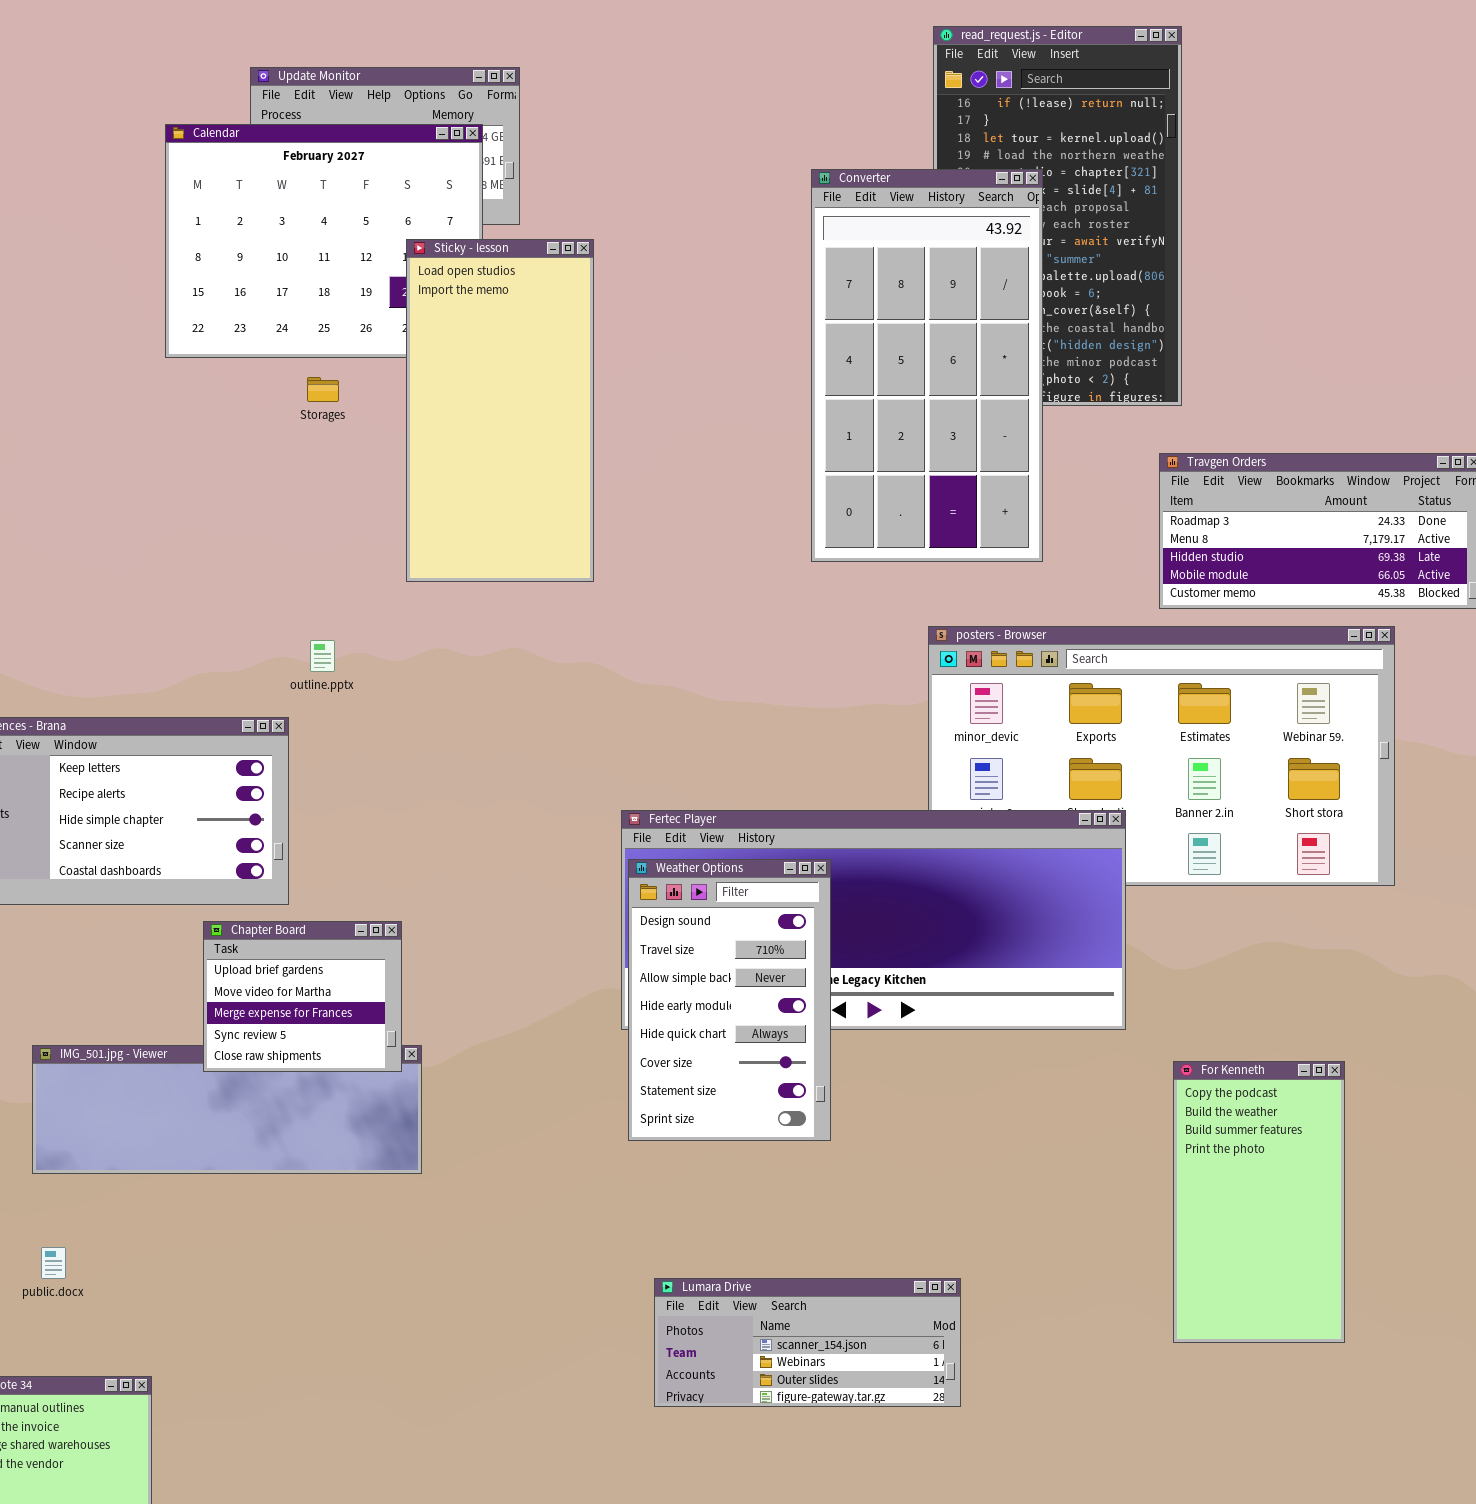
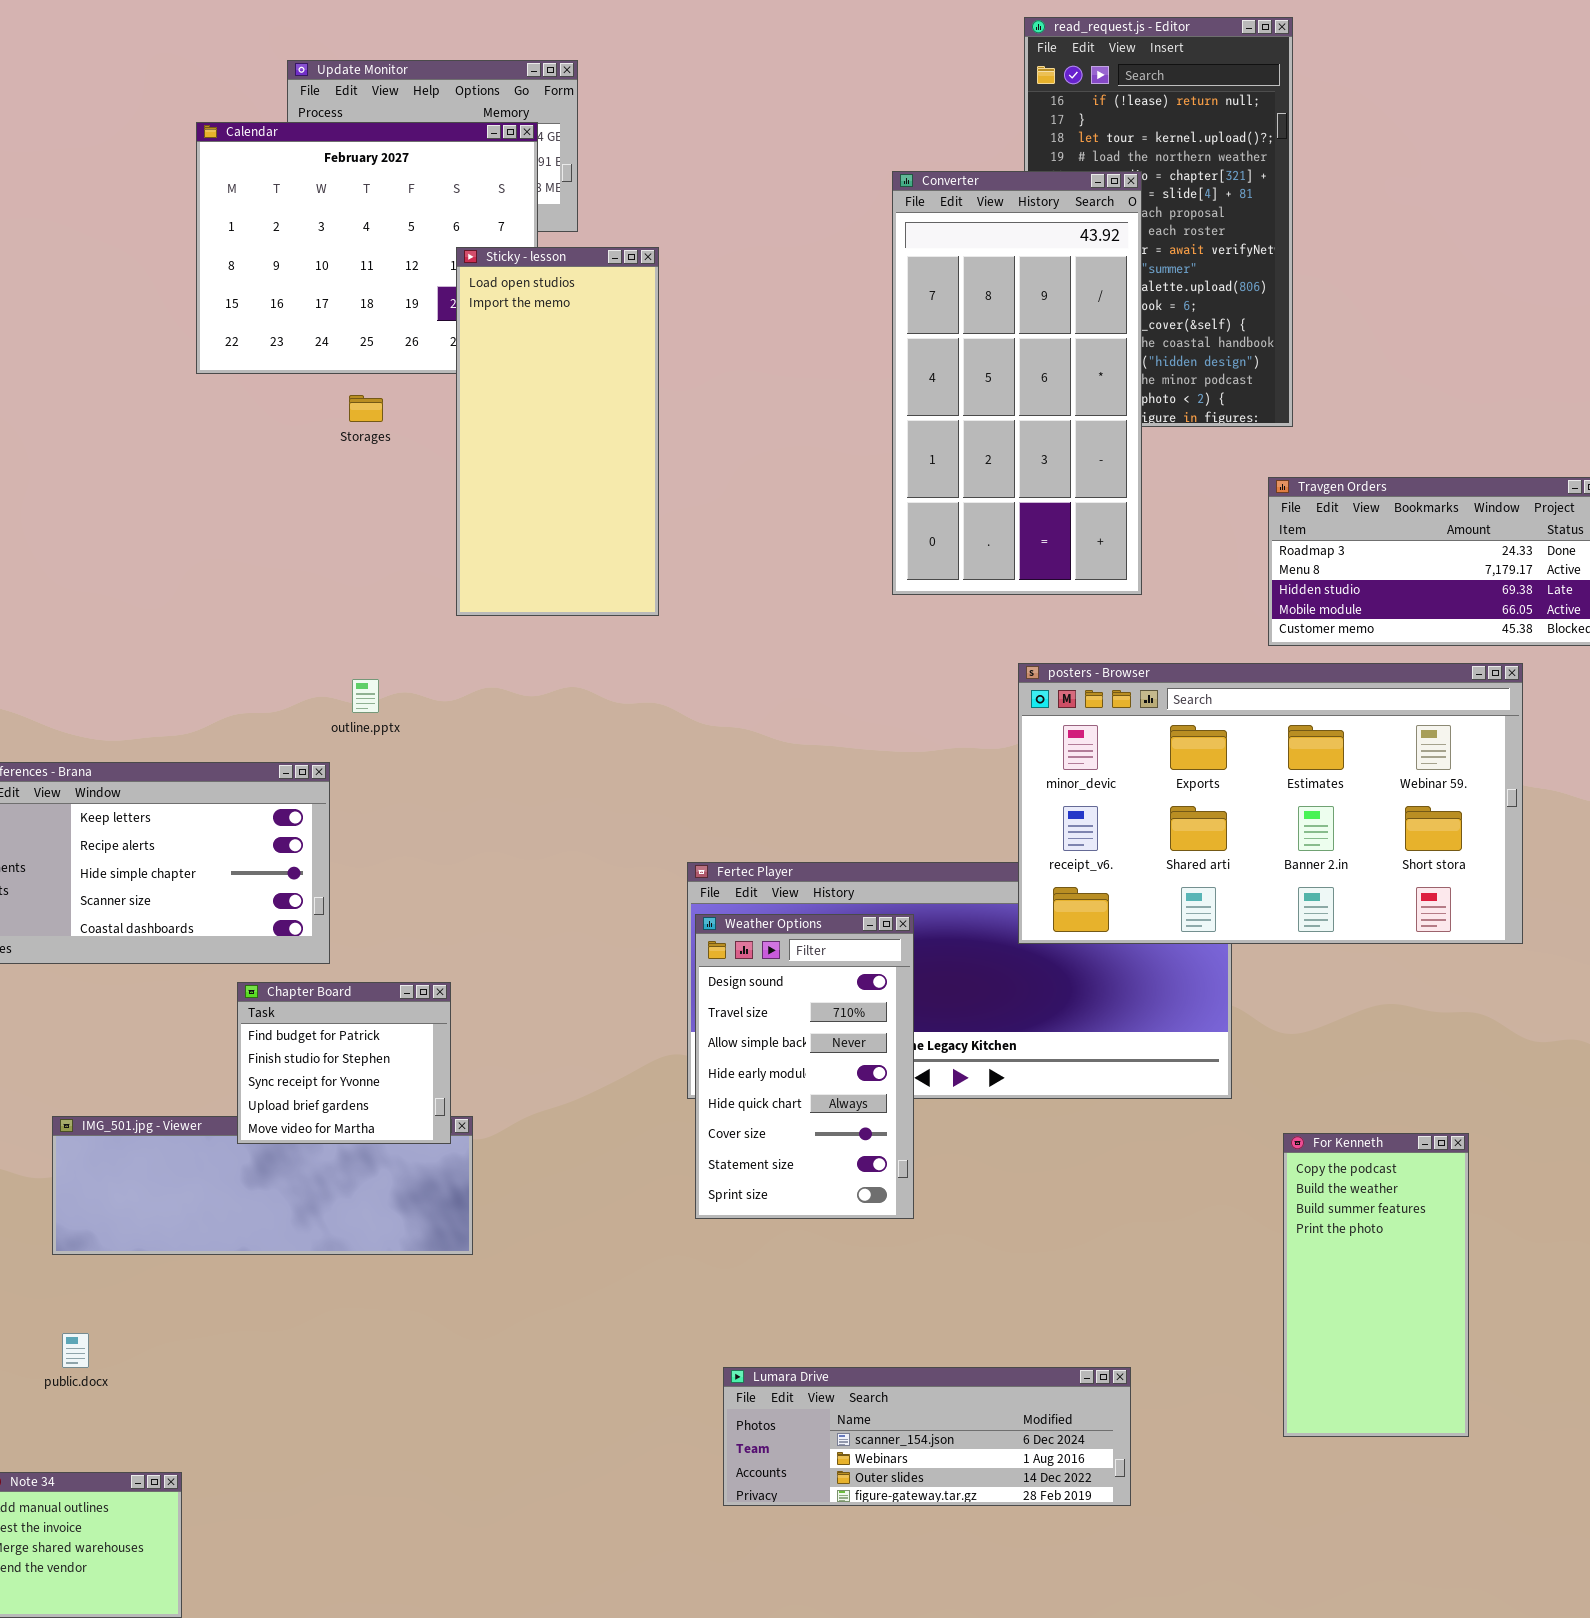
posters - Browser: [928,626,1395,886] -> [1018,663,1523,944], raised
Chapter Board: [203,921,402,1072] -> [237,982,451,1144], scrolled up 3 rows
Lumara Drive: [654,1278,961,1407] -> [723,1367,1131,1506], resized

